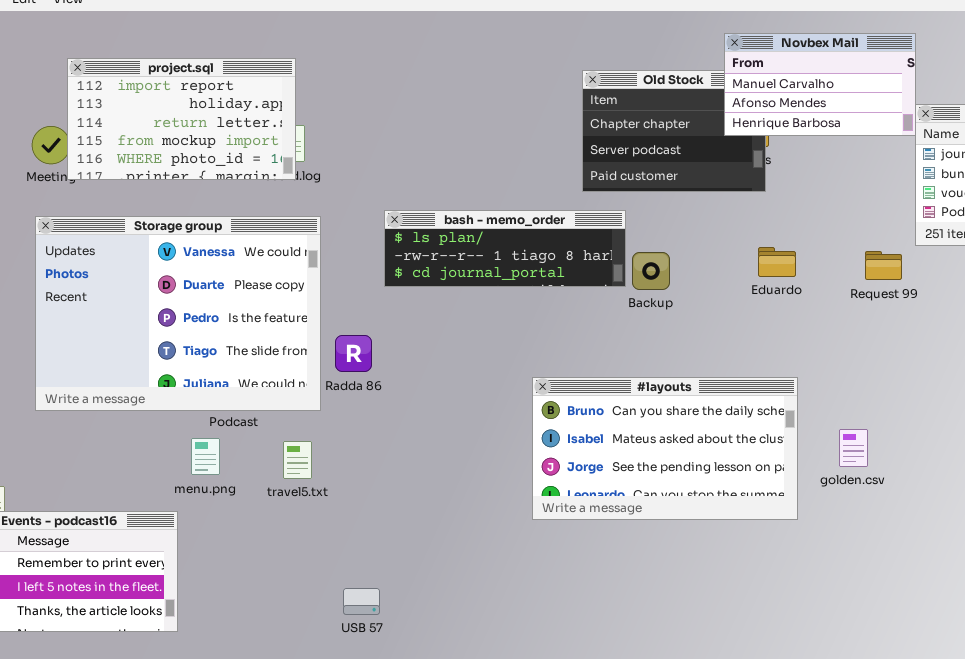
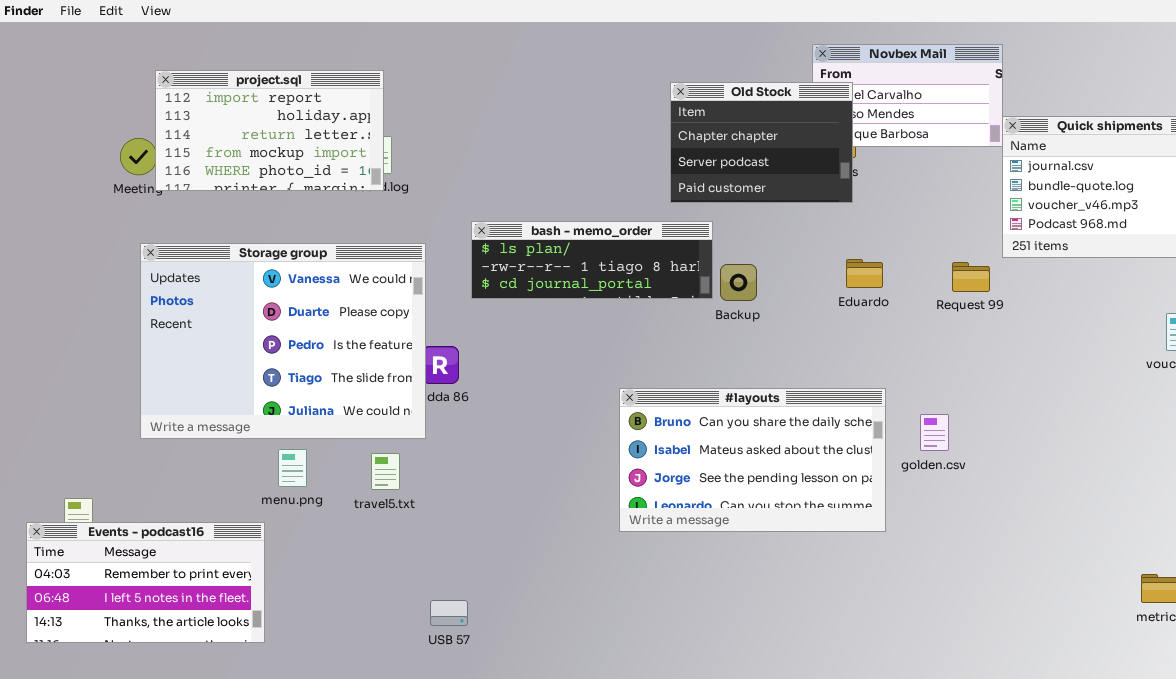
Old Stock: [582,70,766,192] -> [670,82,853,203], raised
Storage group: [35,216,321,411] -> [140,243,426,439], moved
golden.csv: [839,429,868,467] -> [920,414,949,451], moved

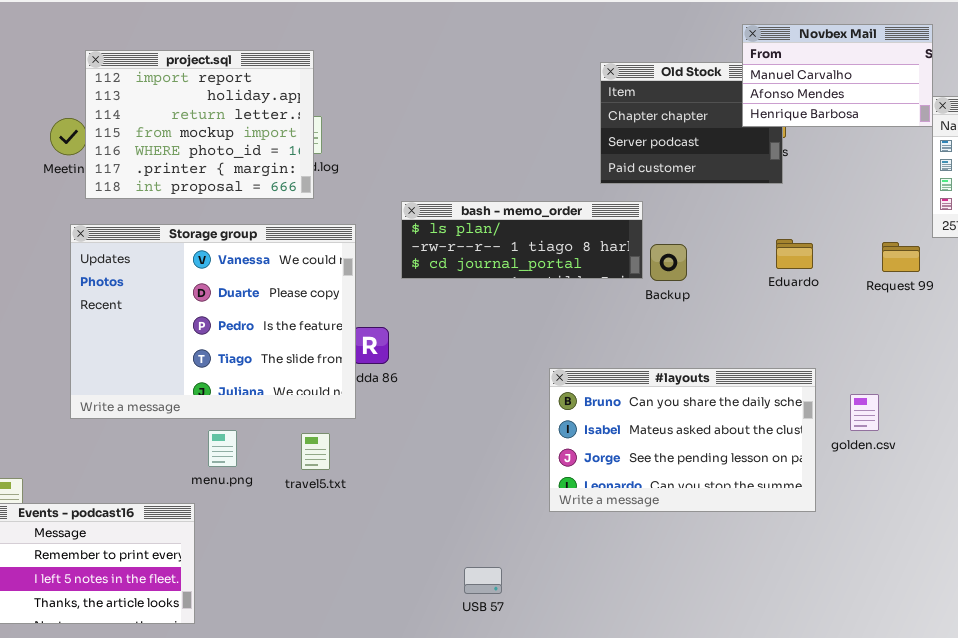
Novbex Mail: [812,44,1003,147] -> [742,24,933,127], raised
project.sql: [155,70,384,191] -> [85,50,314,199], resized
USB 57: [430,600,468,626] -> [464,567,502,594], moved

